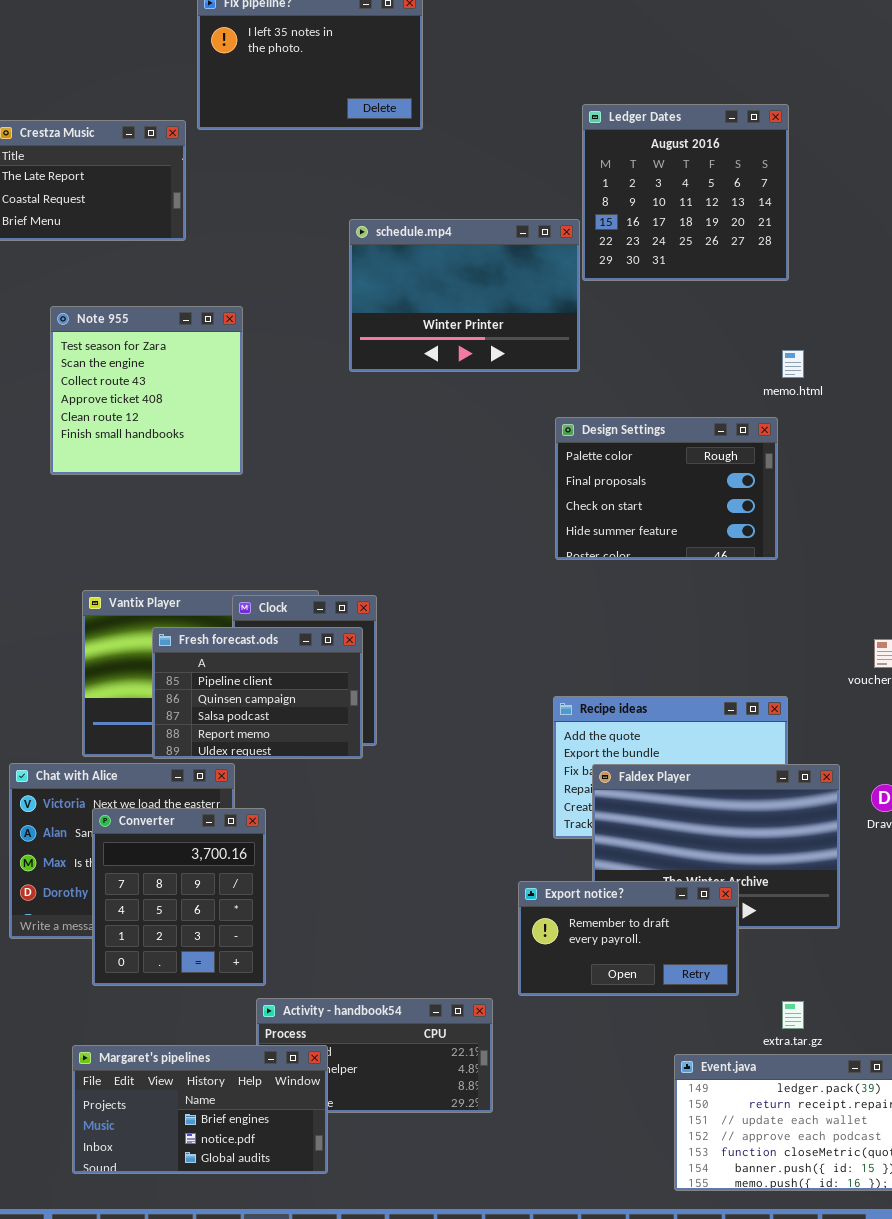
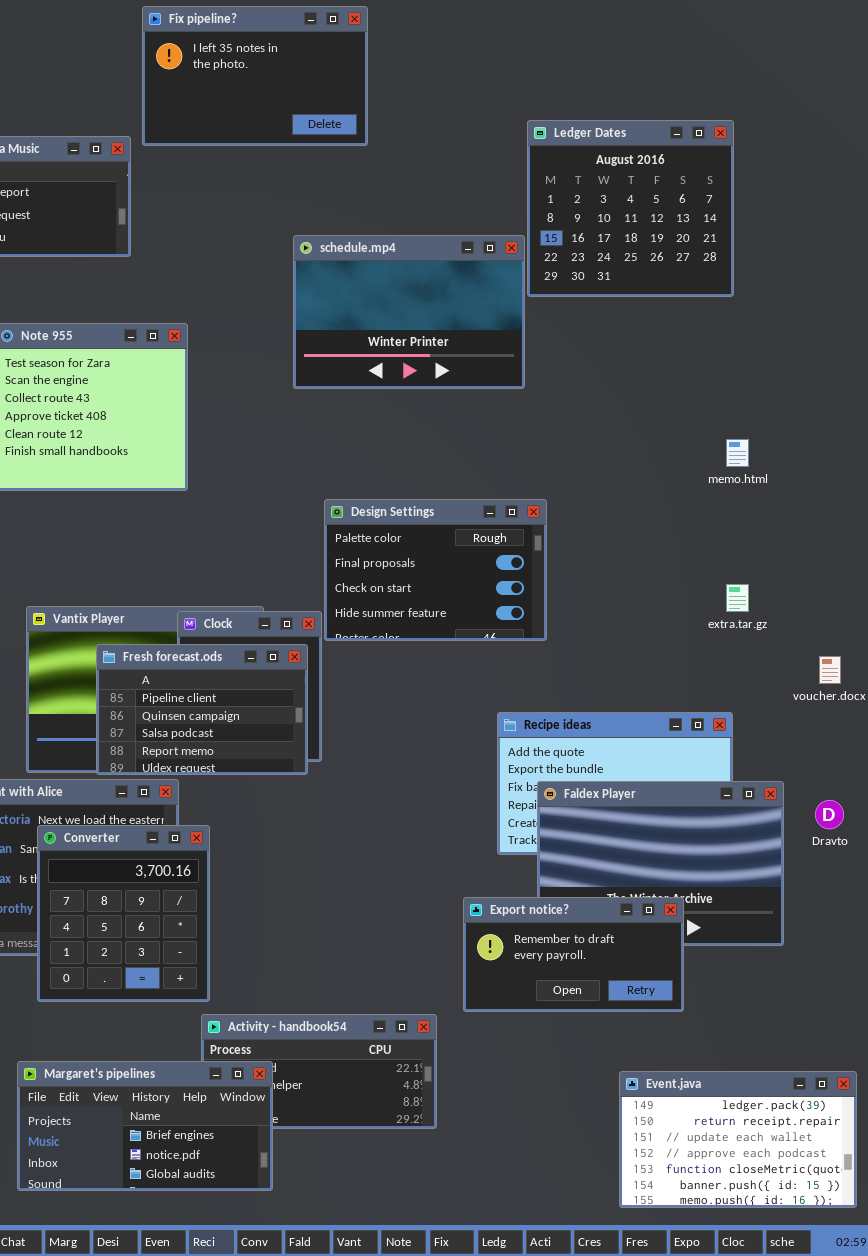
memo.html: [782,350,804,378] -> [726,439,749,467], moved
Design Settings: [555,417,778,560] -> [324,499,547,641], moved
extra.tar.gz: [782,1001,804,1029] -> [726,584,749,612], moved

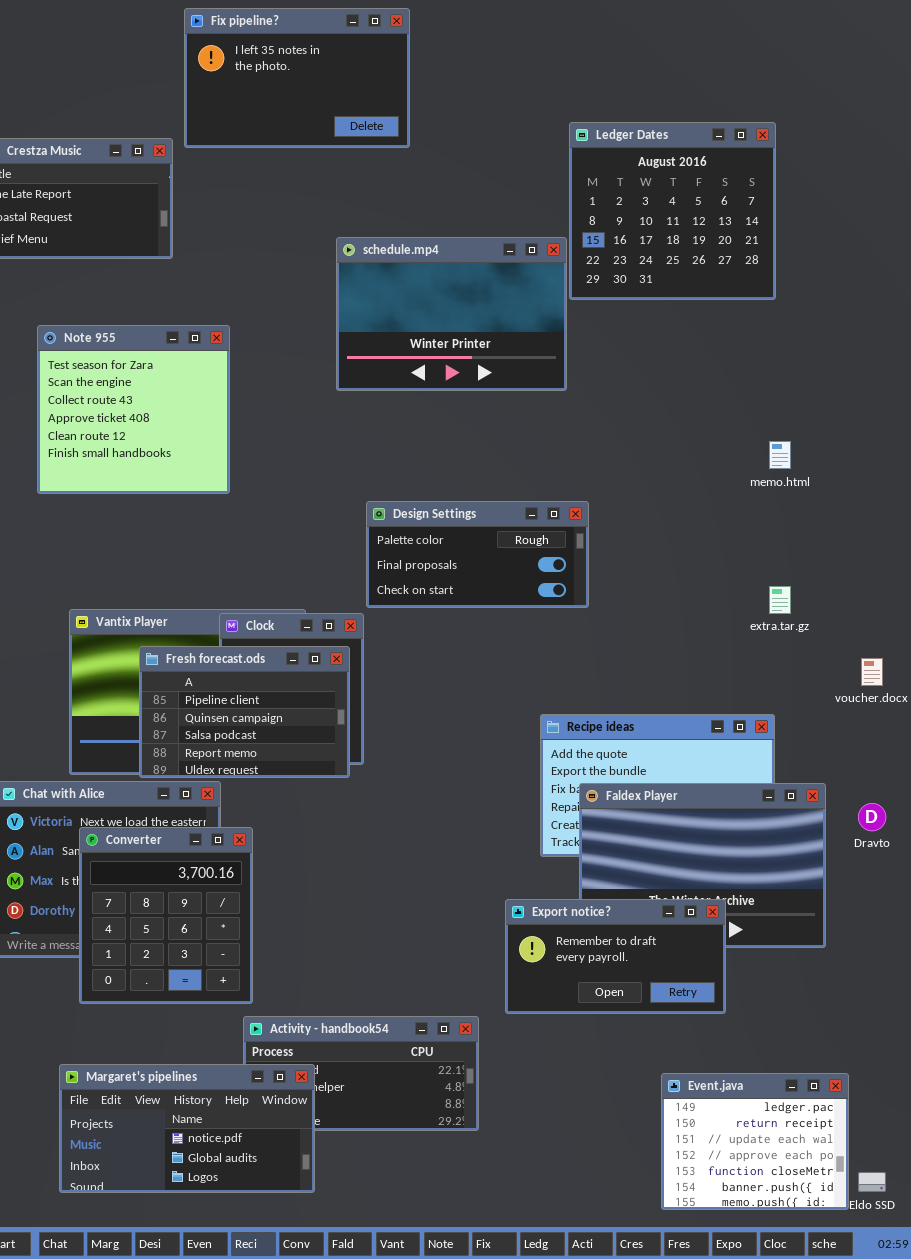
Design Settings: [324,499,547,641] -> [366,501,589,608], resized
Margaret's pipelines: [17,1061,273,1191] -> [59,1064,315,1193], scrolled down 1 row
Event.java: [619,1071,857,1208] -> [661,1073,849,1210], resized

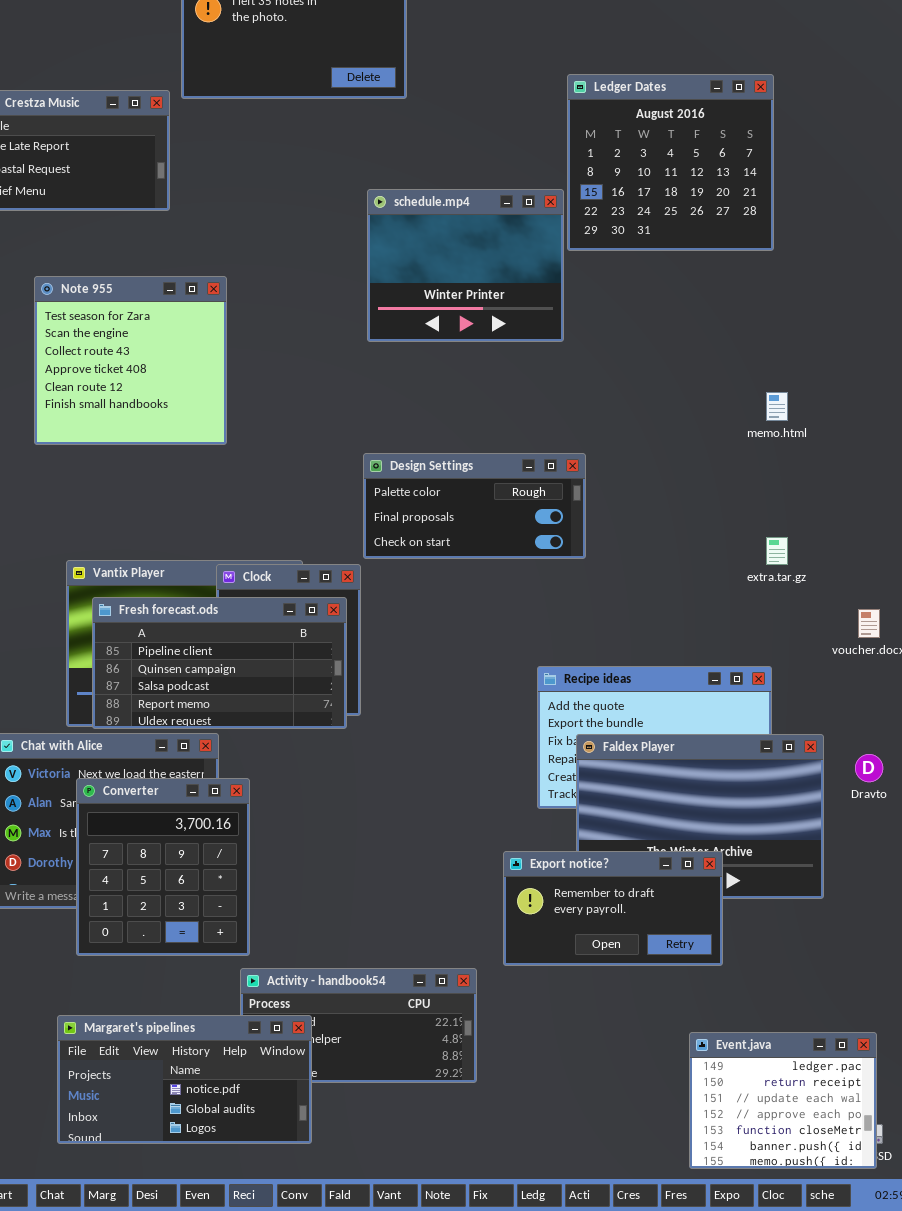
schedule.mp4: [336,237,567,391] -> [367,189,564,342], resized
Fresh forecast.ods: [139,646,350,778] -> [92,597,347,729], resized
Event.java: [661,1073,849,1210] -> [689,1032,877,1169], moved

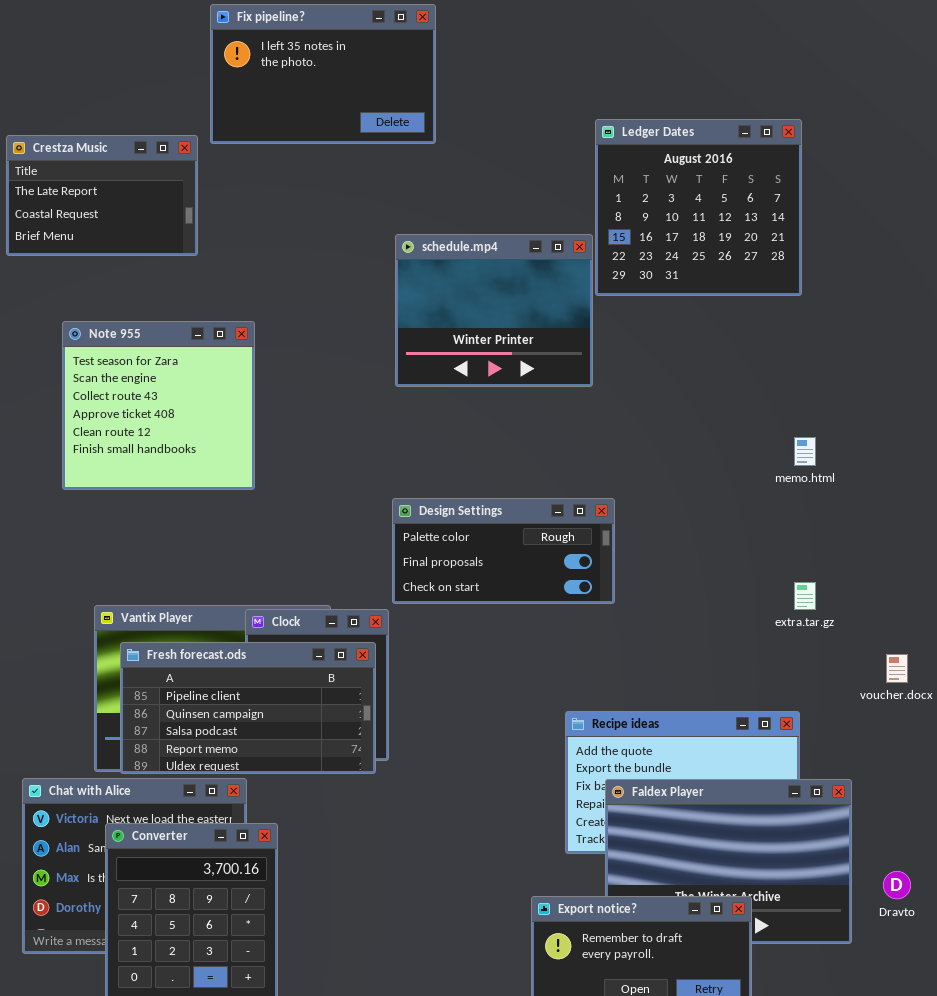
Dravto: [855,754,883,782] -> [883,871,911,899], moved

